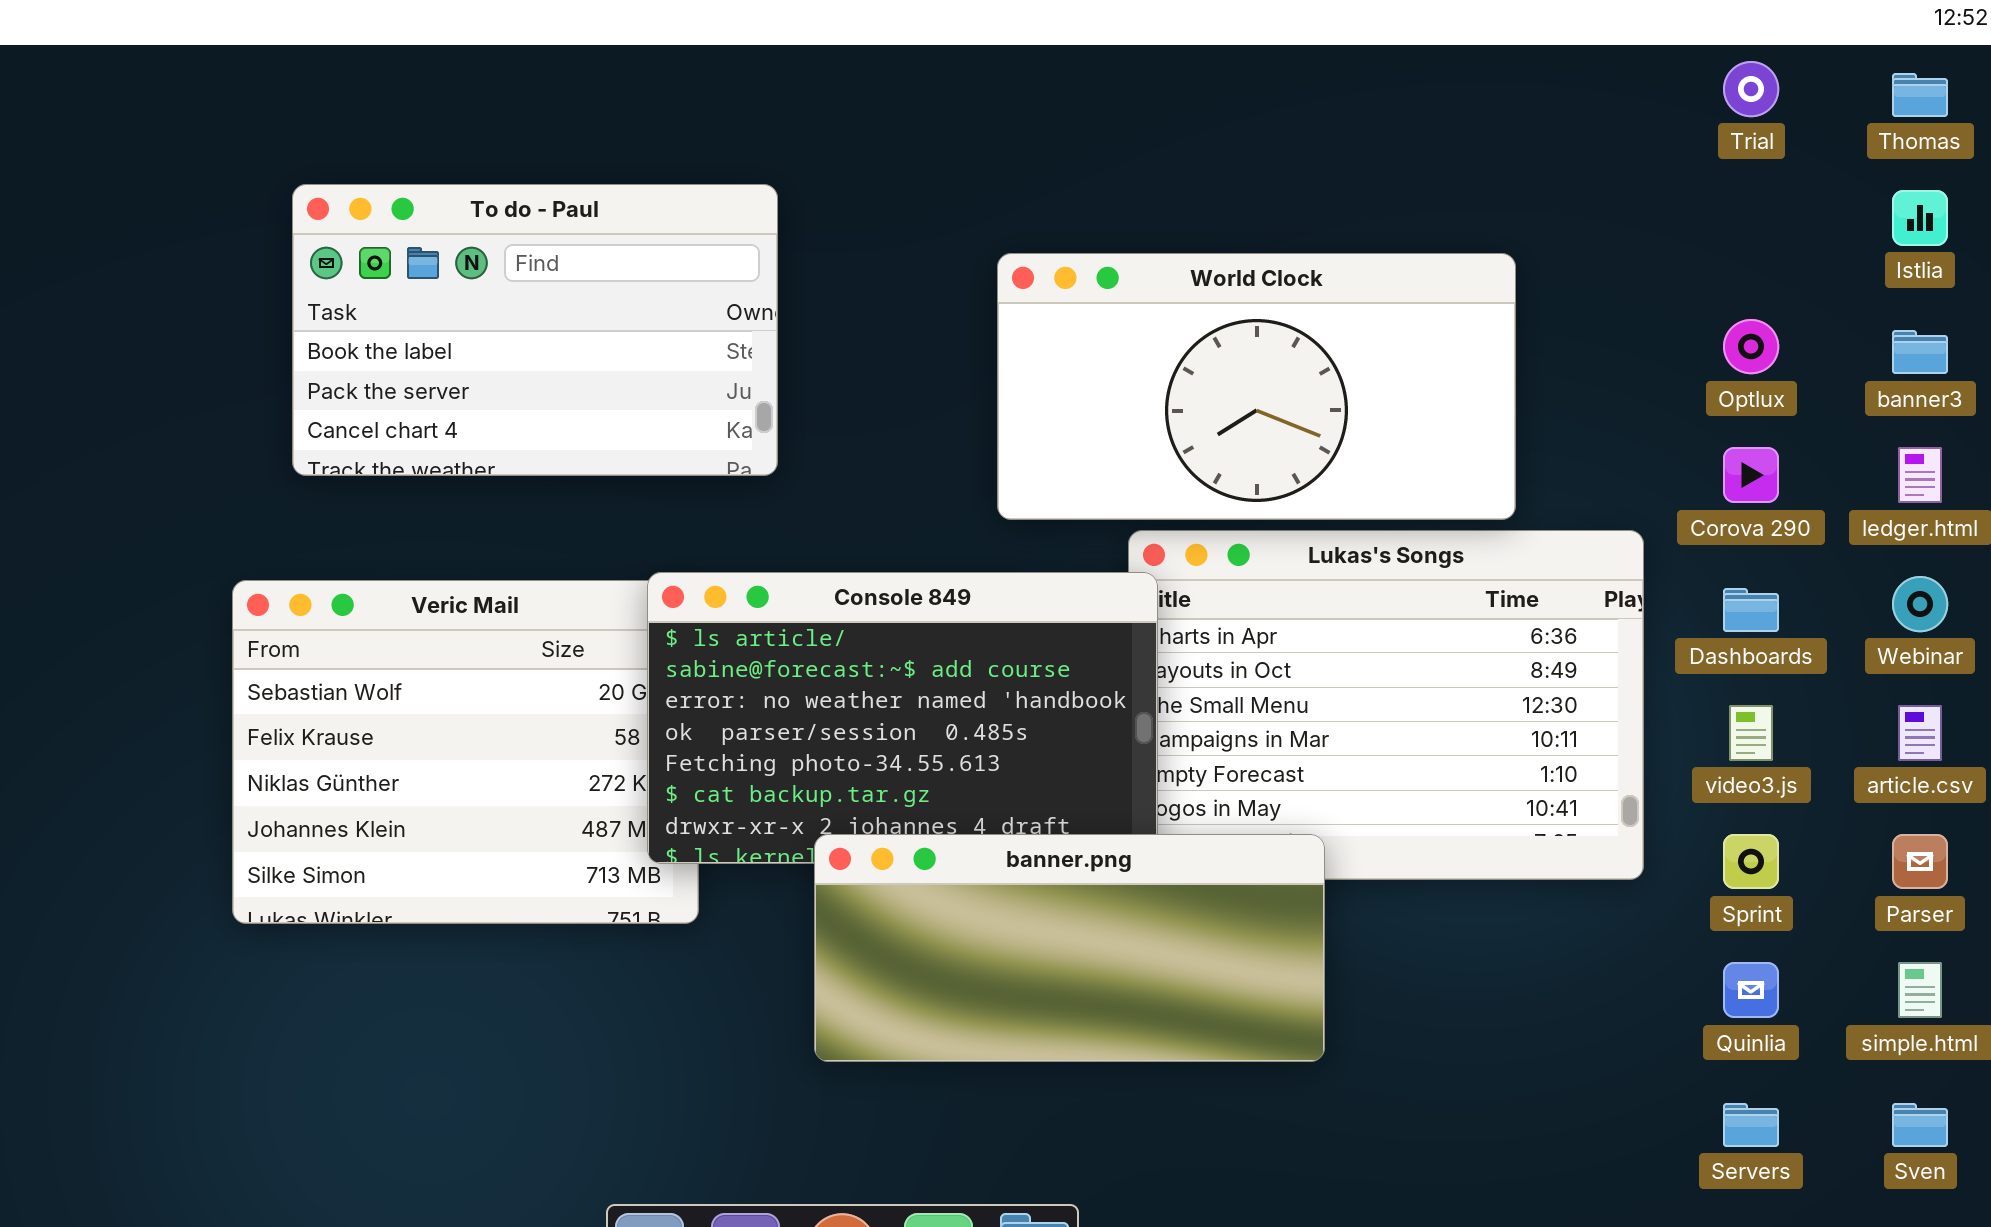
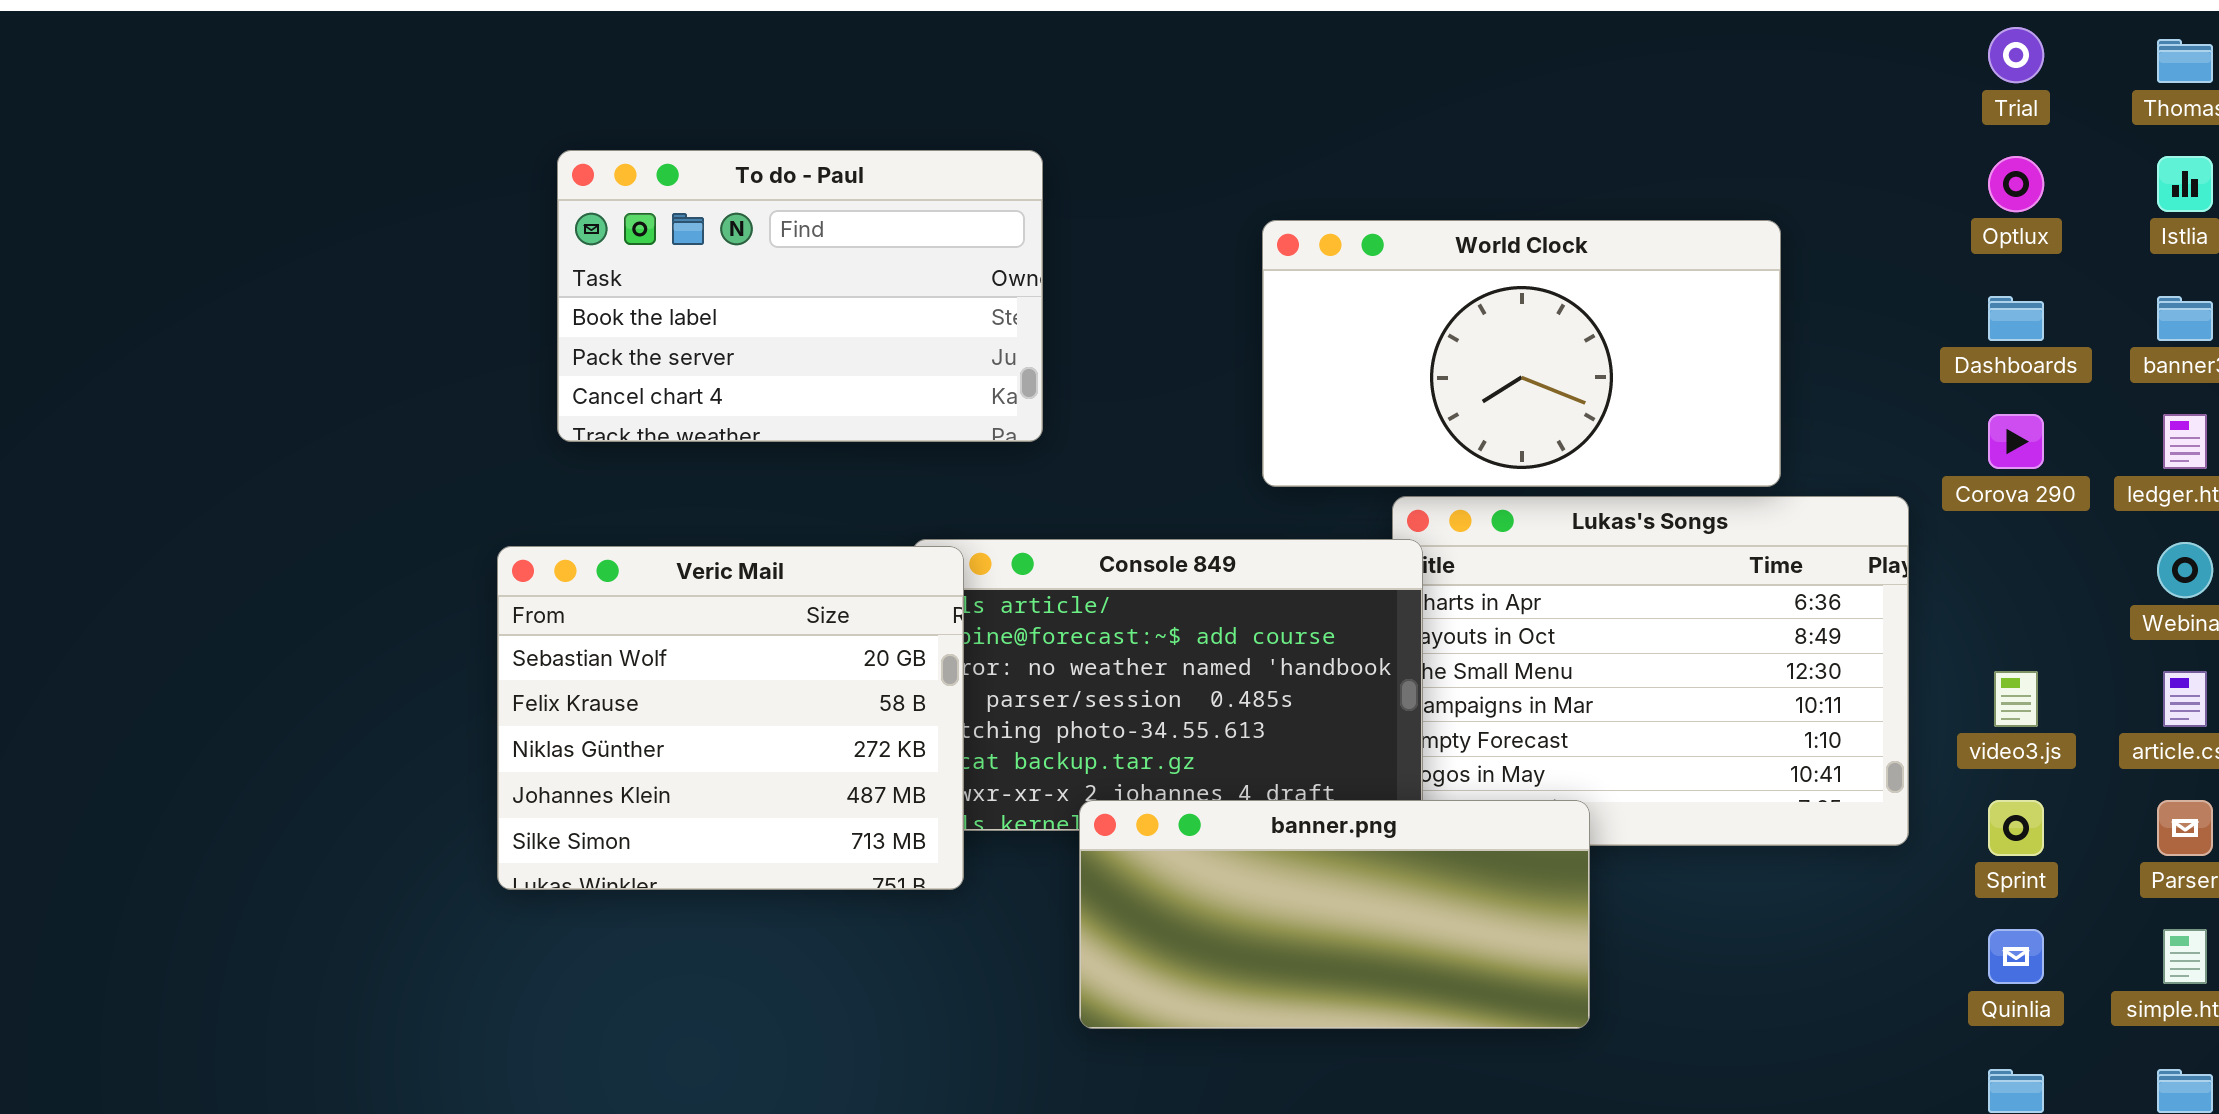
Optlux: [1723,319,1779,374] -> [1988,156,2044,212], moved
Veric Mail: [232,580,699,924] -> [497,546,964,890], raised
Dashboards: [1723,588,1779,632] -> [1988,296,2044,341], moved

